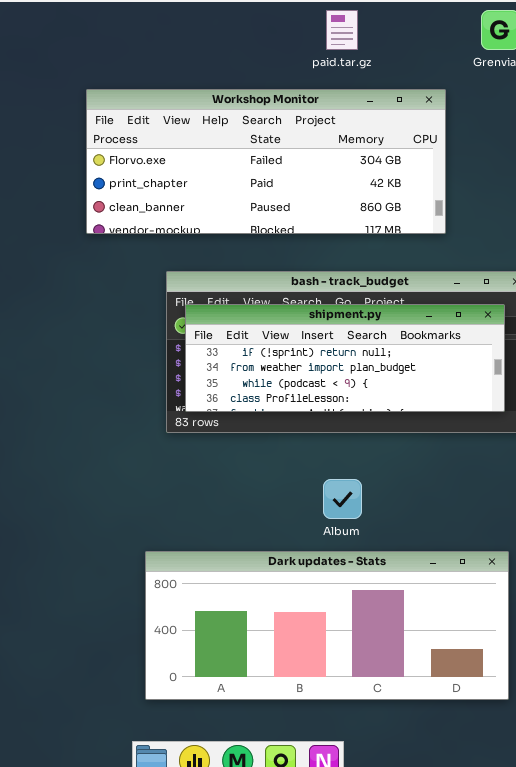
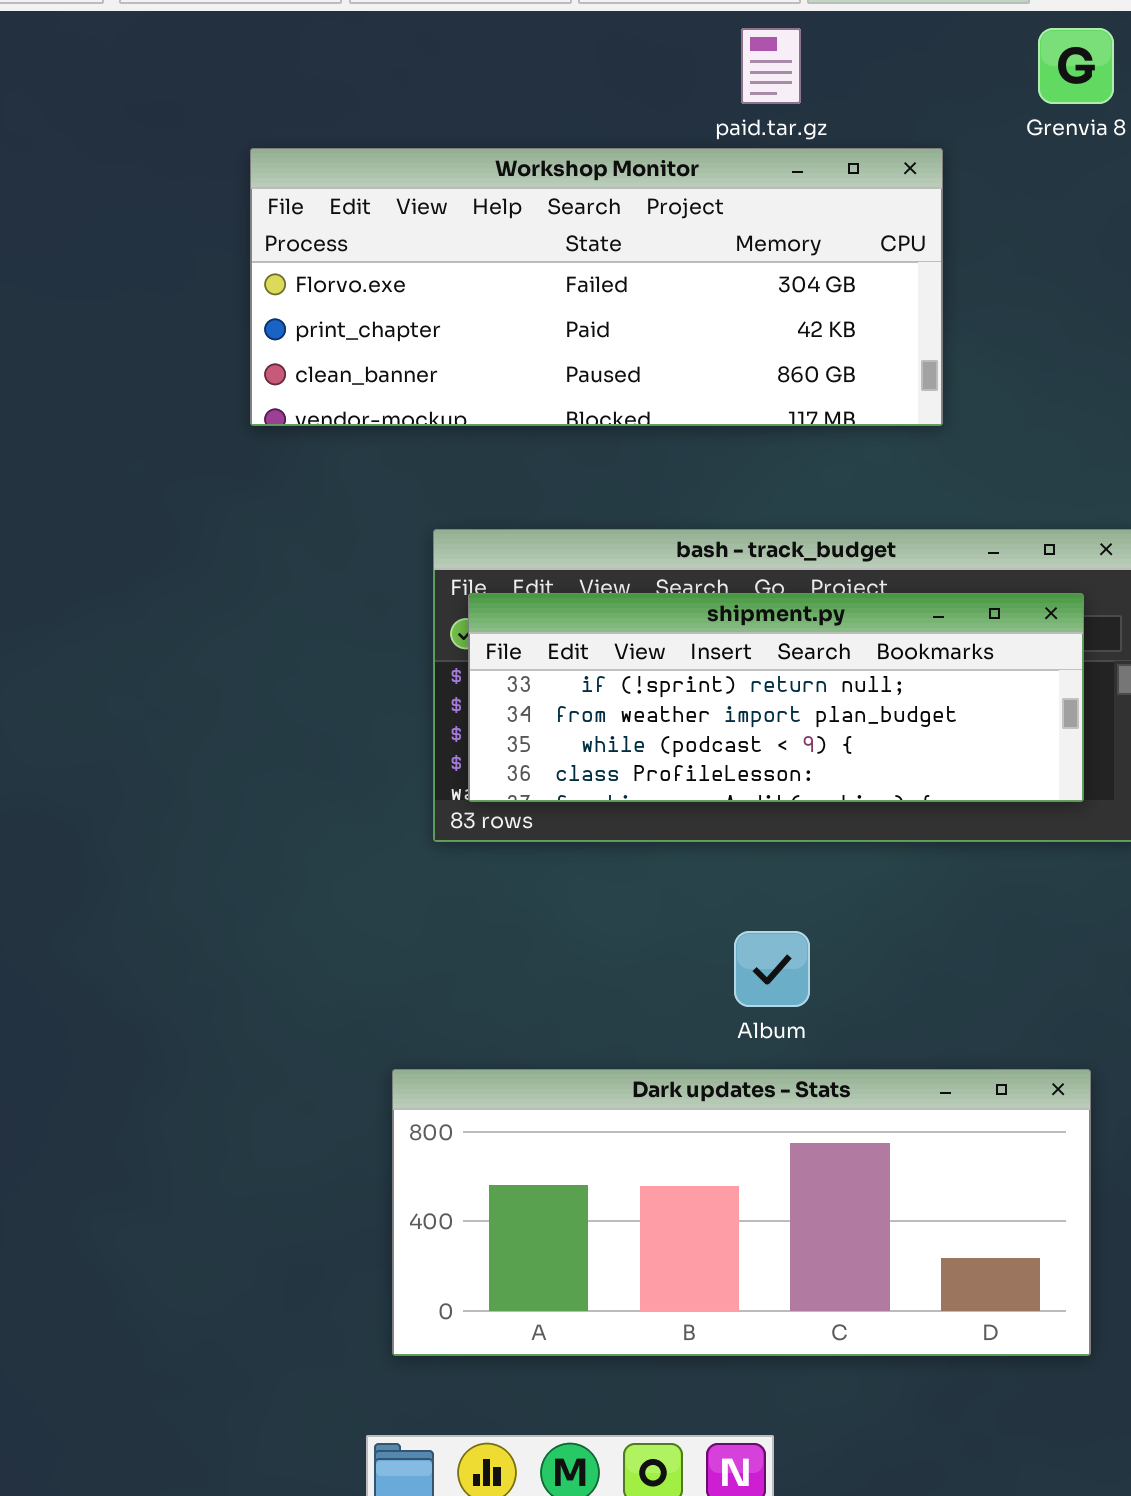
Workshop Monitor: [86,89,446,234] -> [250,148,943,426], moved

